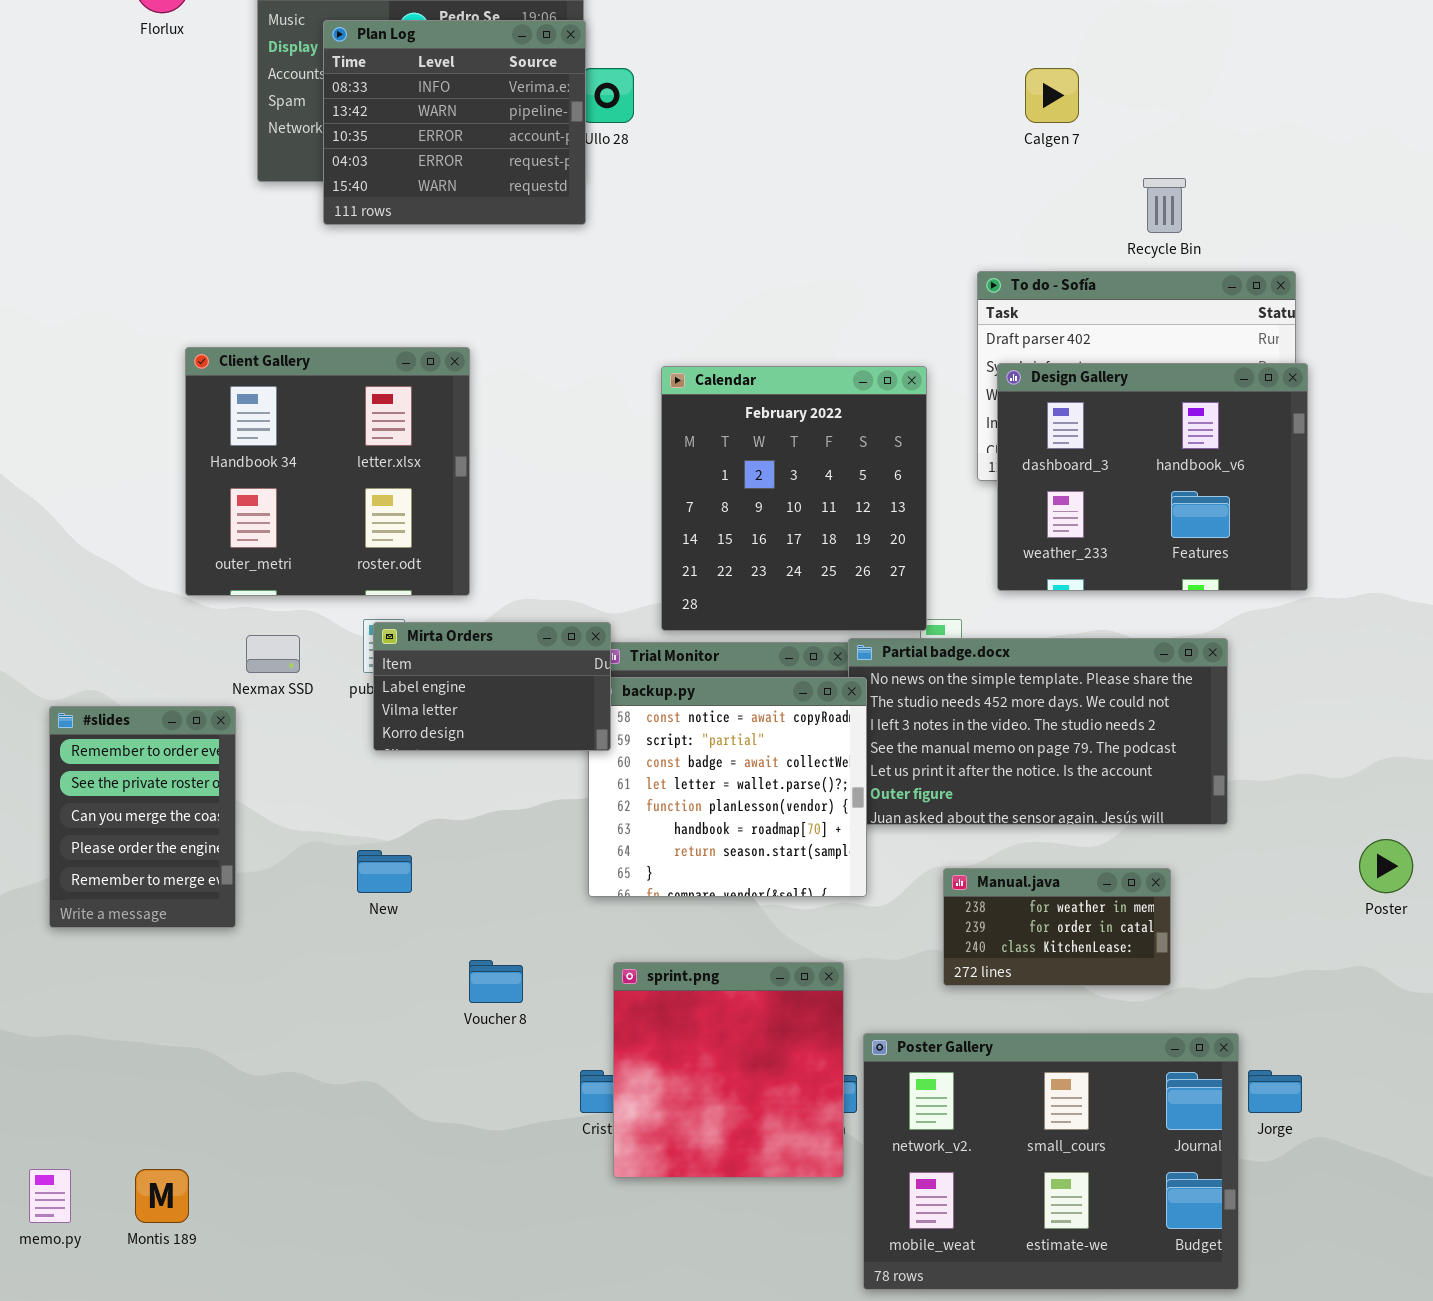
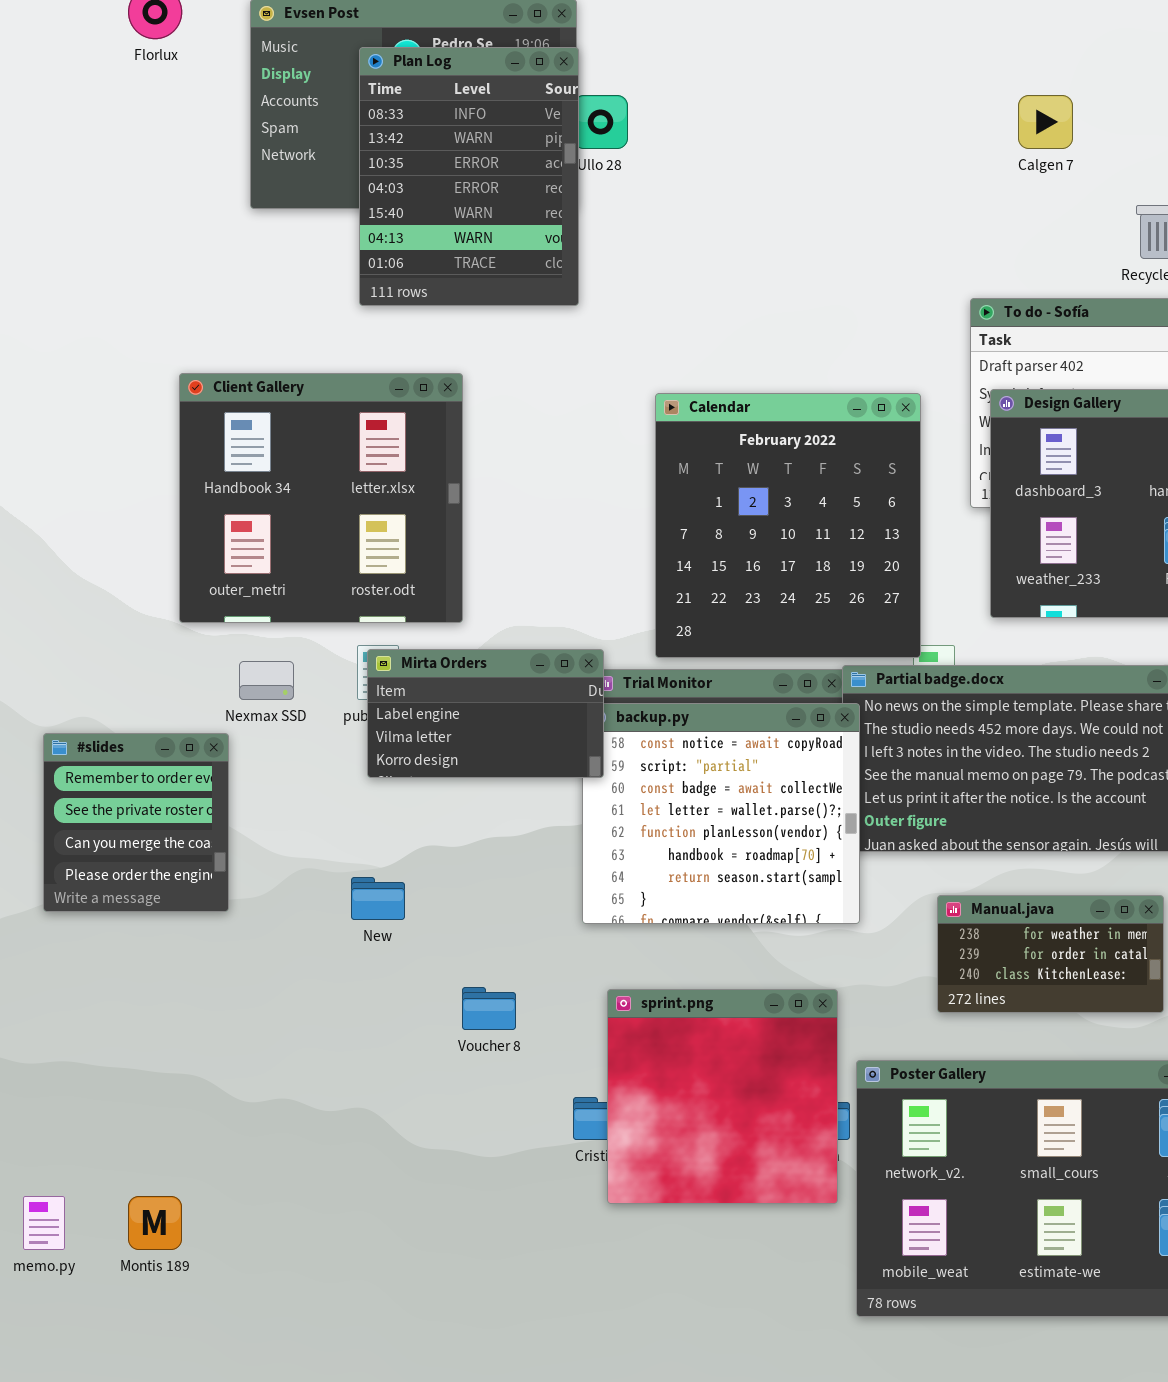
Plan Log: [323,20,586,225] -> [359,47,579,306], resized
#slides: [49,706,236,928] -> [43,733,229,912], resized

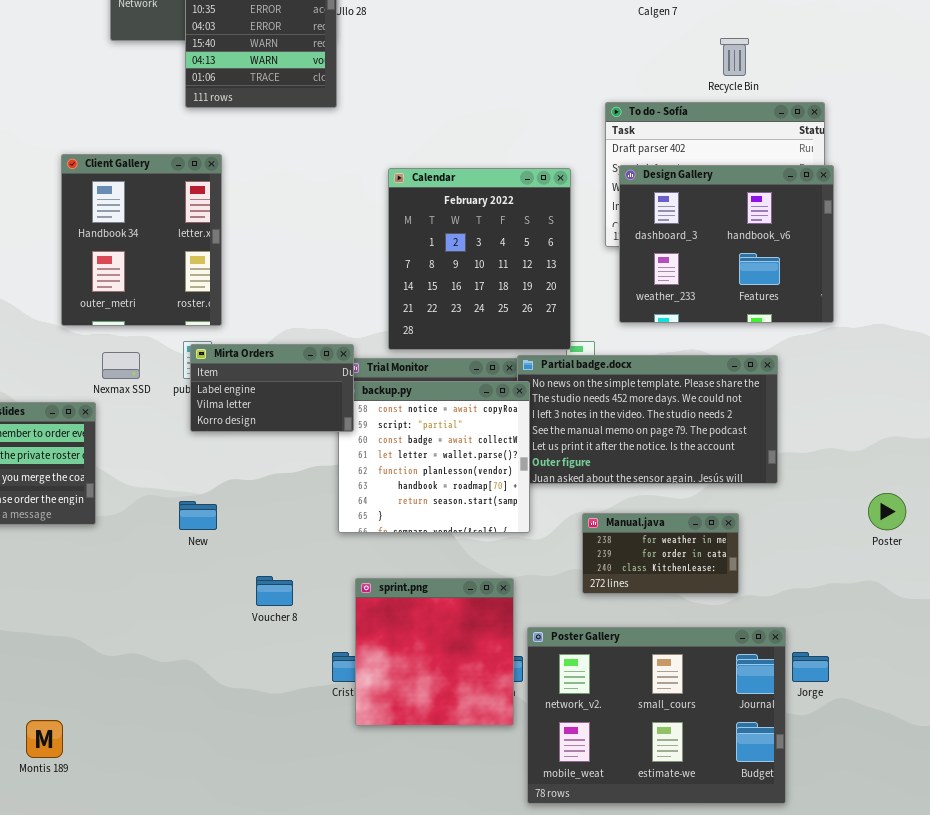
Client Gallery: [179,373,463,623] -> [61,154,222,326], resized

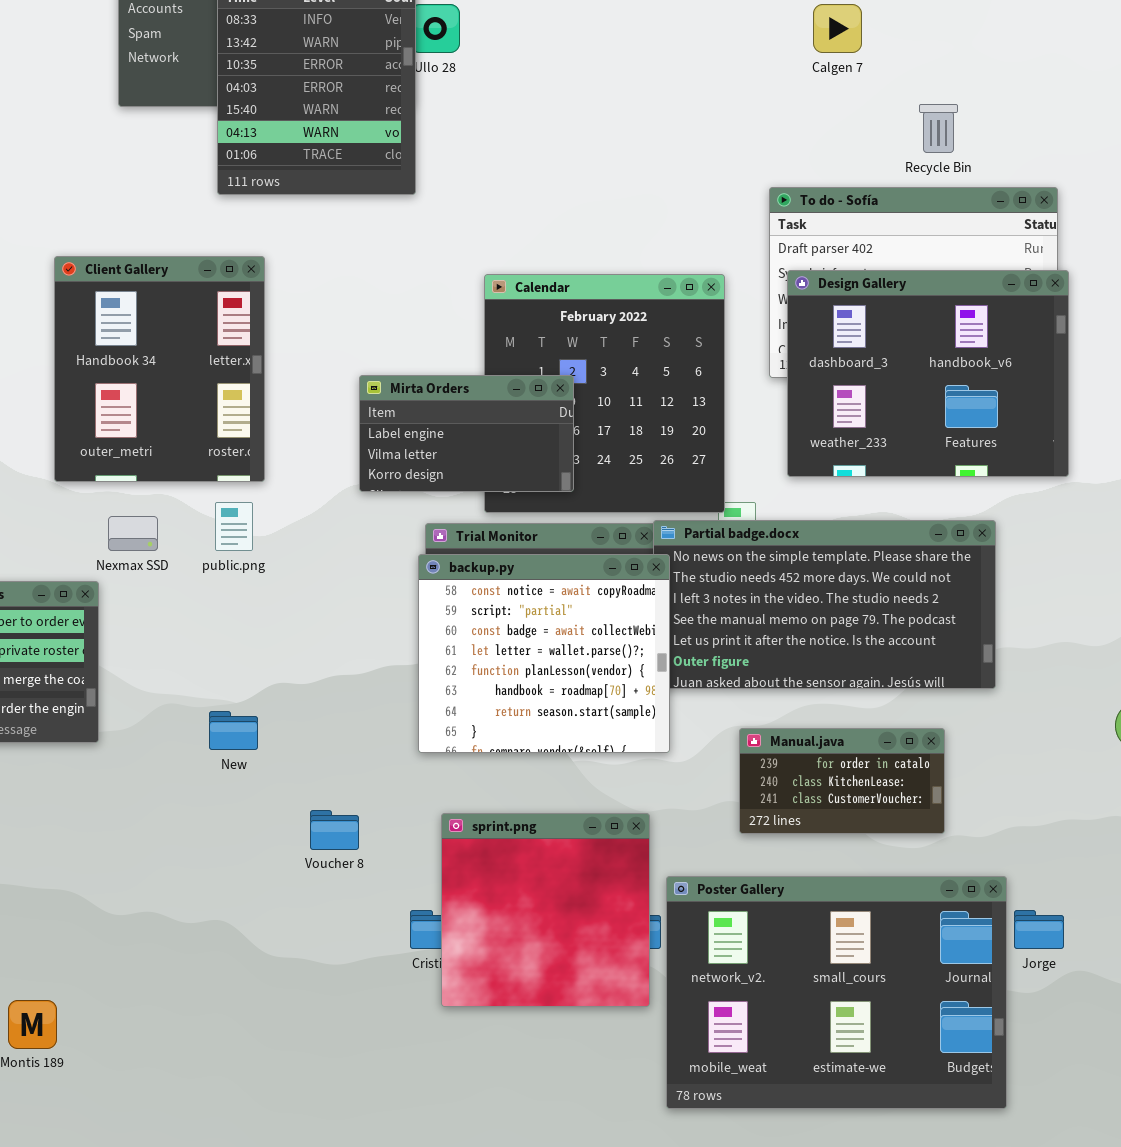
Mirta Orders: [190,344,354,432] -> [359,375,574,492], moved
Manual.java: [582,513,739,594] -> [739,728,945,834], scrolled down 1 row

